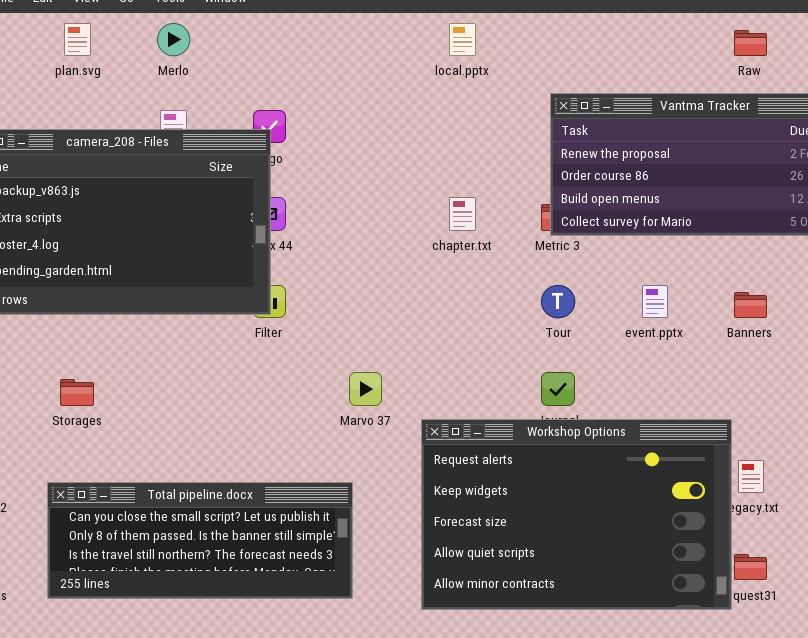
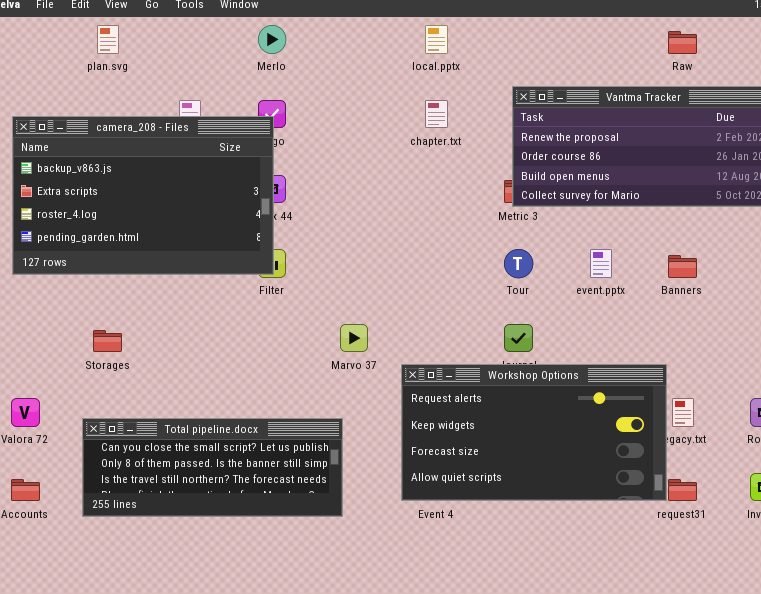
Merlo: [157,23,190,56] -> [258,25,286,54], moved
chapter.txt: [449,197,476,231] -> [425,100,448,128], moved
Workshop Options: [421,419,732,610] -> [401,364,667,501], resized

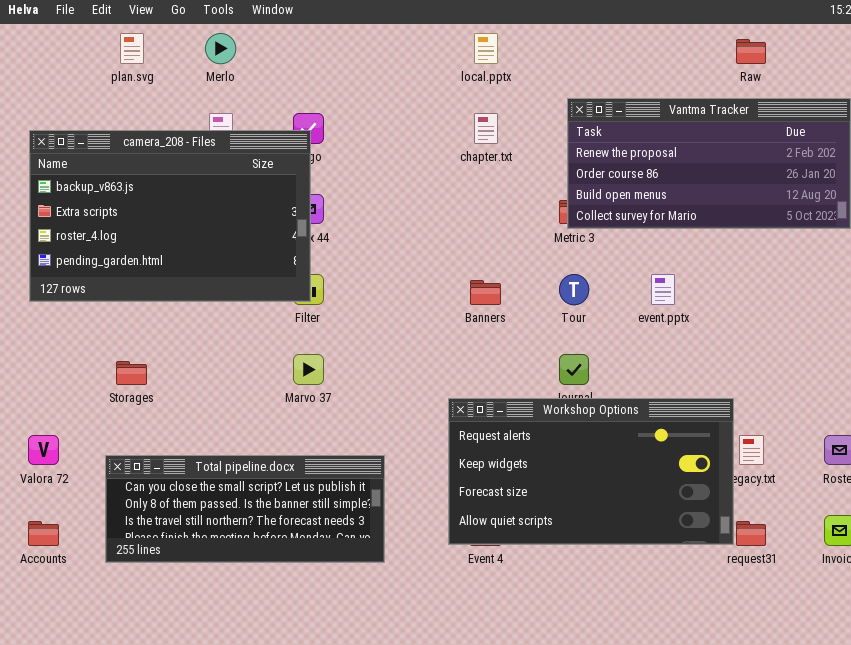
Merlo: [258,25,286,54] -> [205,33,236,64], moved
Banners: [668,255,697,278] -> [470,280,501,305], moved
Marvo 37: [340,324,368,352] -> [293,354,324,385], moved

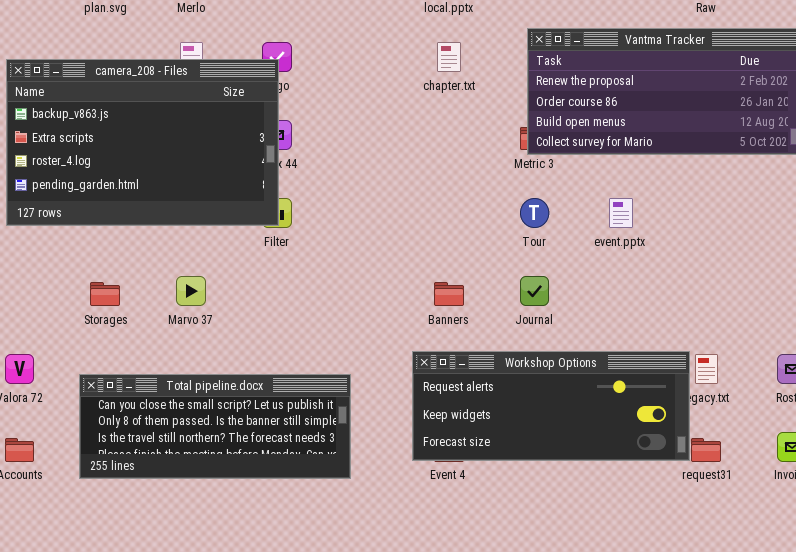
Banners: [470,280,501,305] -> [434,282,464,306], moved
Marvo 37: [293,354,324,385] -> [176,276,206,306], moved
Workshop Options: [448,398,734,545] -> [412,351,690,461], resized

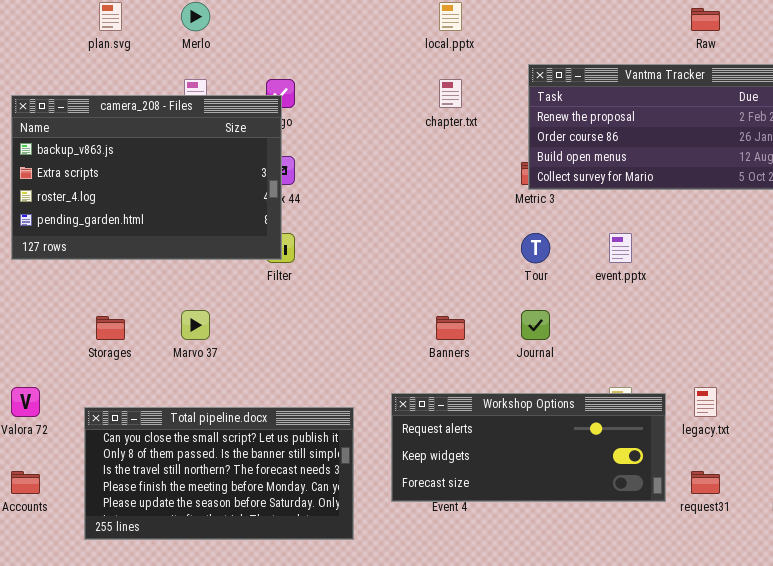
Workshop Options: [412,351,690,461] -> [391,393,666,502], moved
Total pipeline.docx: [79,374,351,479] -> [84,407,354,540], resized

